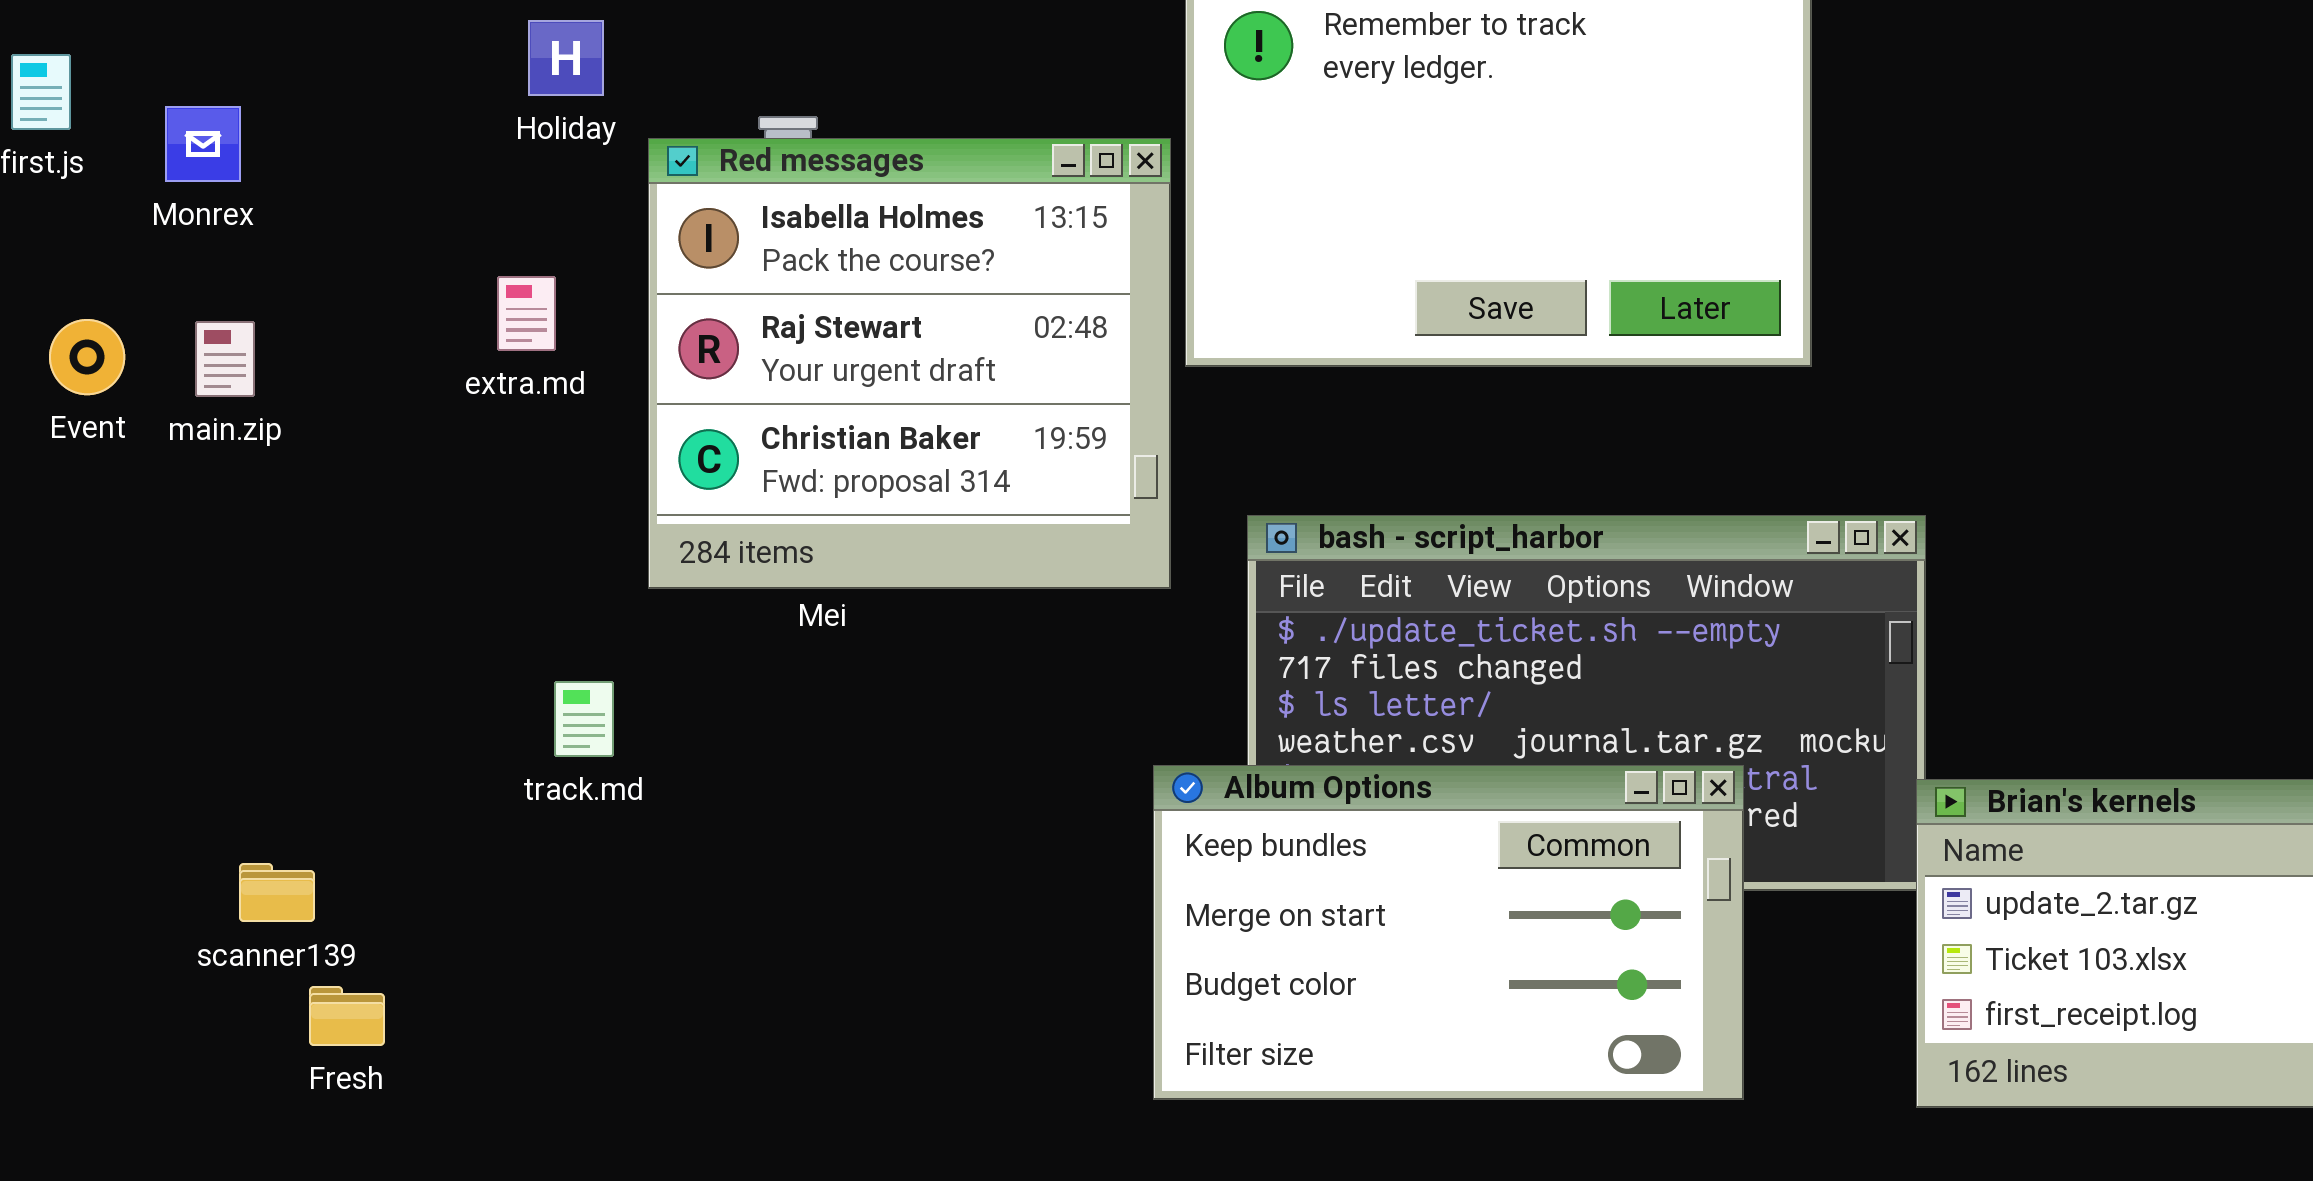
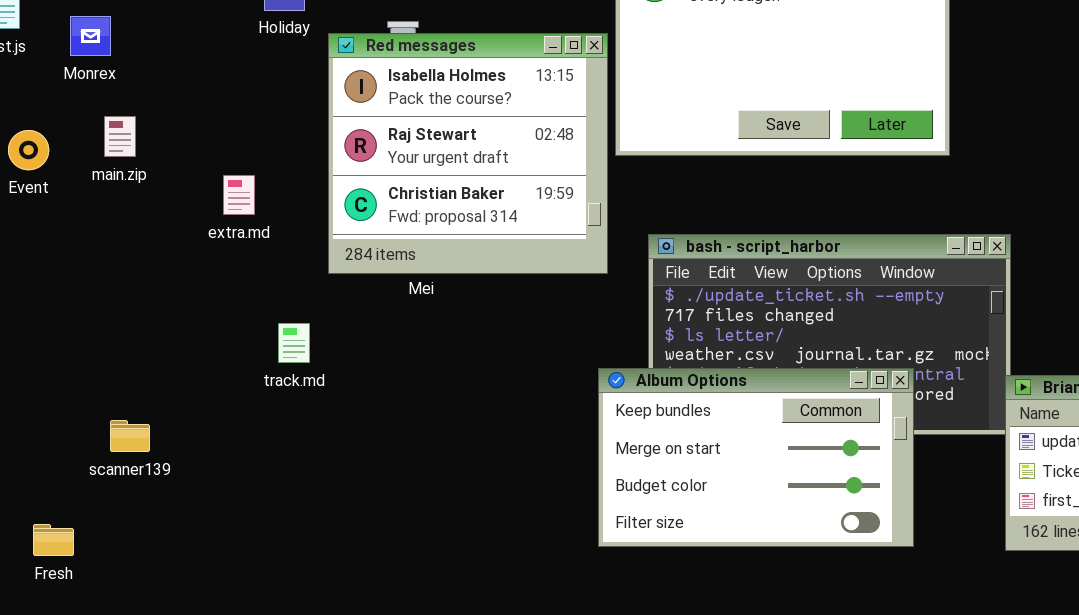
extra.md: [497,276,556,351] -> [223,175,255,215], moved
main.zip: [195,321,255,397] -> [104,116,136,157], moved
Fresh: [309,986,385,1046] -> [33,524,74,556], moved

